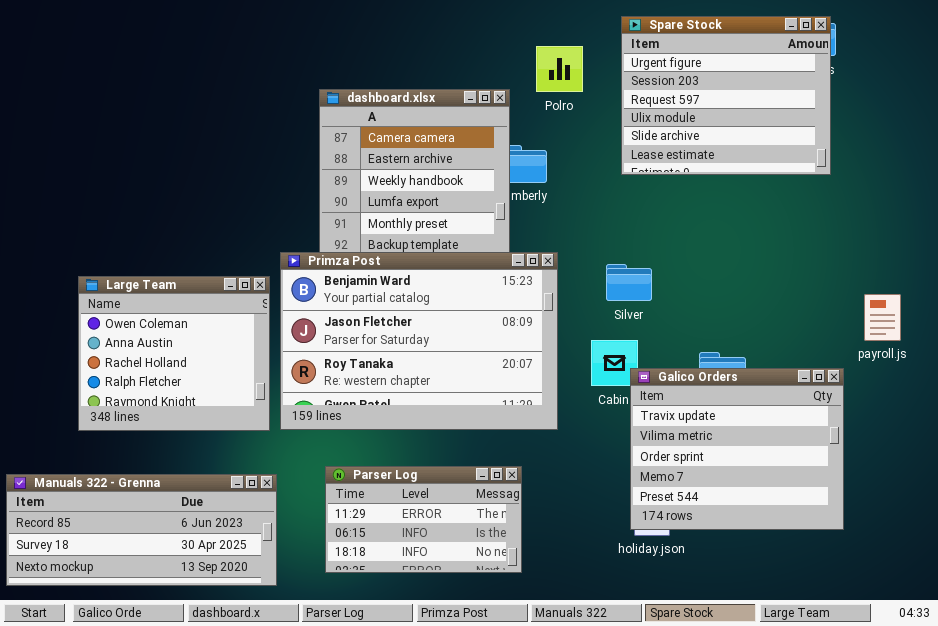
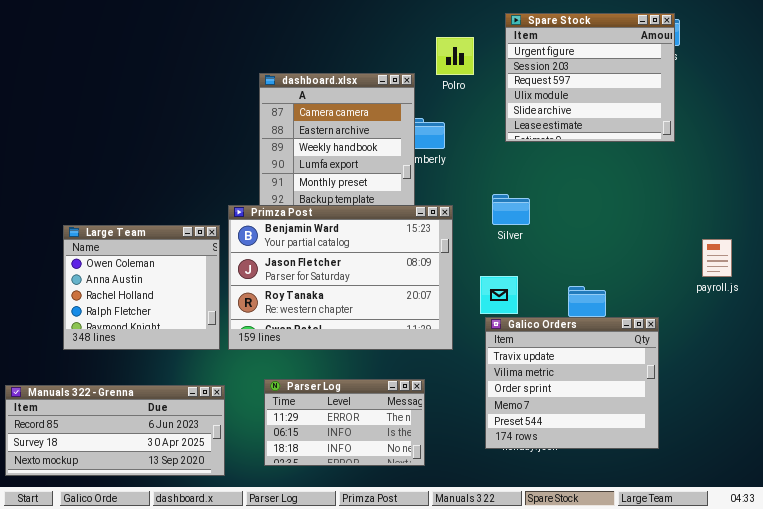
Silver: [606,264,652,301] -> [492,194,530,225], moved
Galico Orders: [630,368,844,530] -> [485,317,659,449], moved

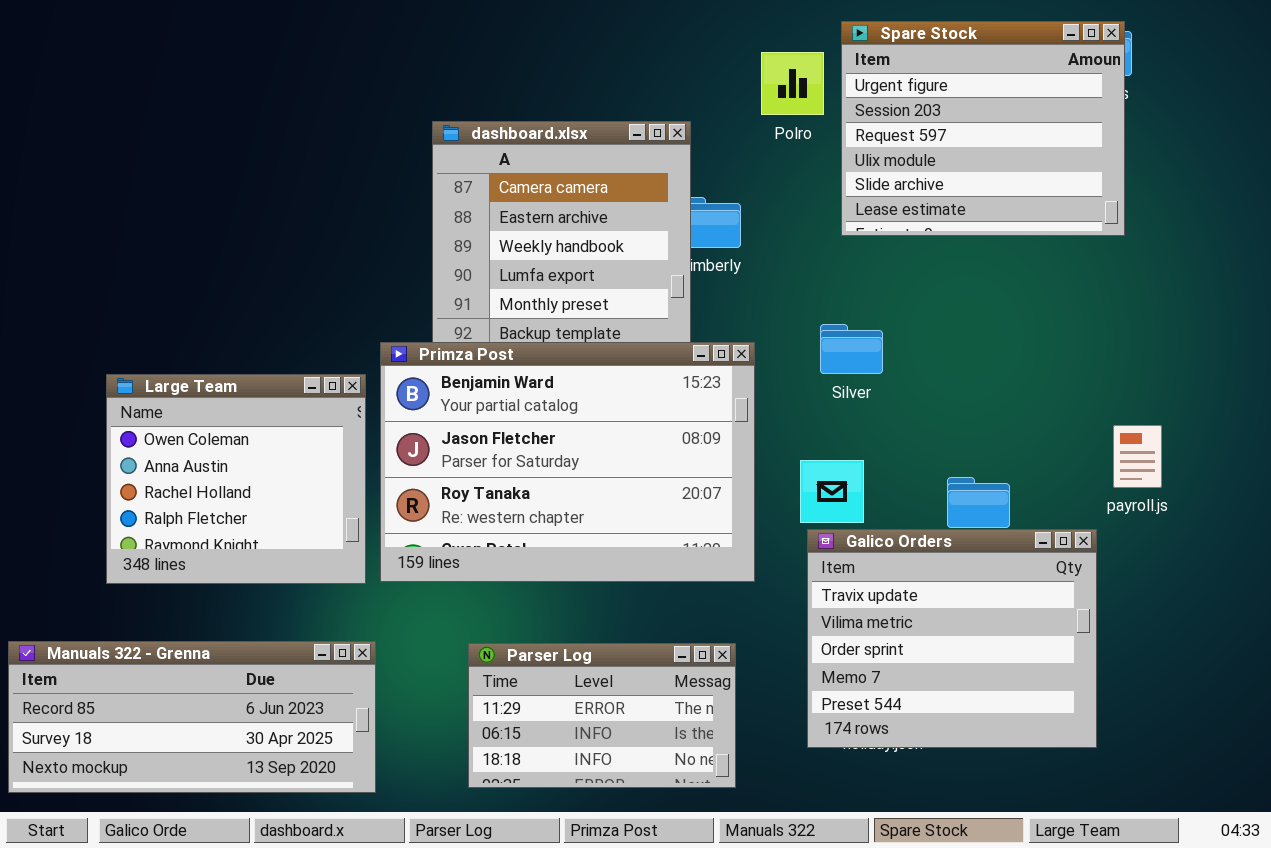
Polro: [436,37,474,75] -> [761,52,824,115], moved
payroll.js: [702,239,732,277] -> [1113,425,1162,488], moved
Parser Log: [264,379,425,466] -> [468,643,736,788], moved

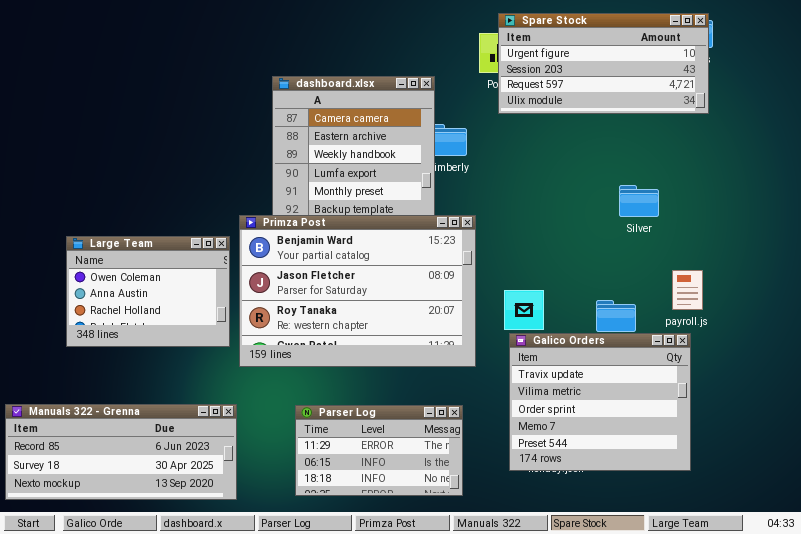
Spare Stock: [841,21,1125,236] -> [498,13,709,114], resized
Silver: [820,324,883,374] -> [619,185,659,217], moved
Large Team: [106,374,366,584] -> [66,236,230,347], resized
payroll.js: [1113,425,1162,488] -> [672,270,703,310], moved

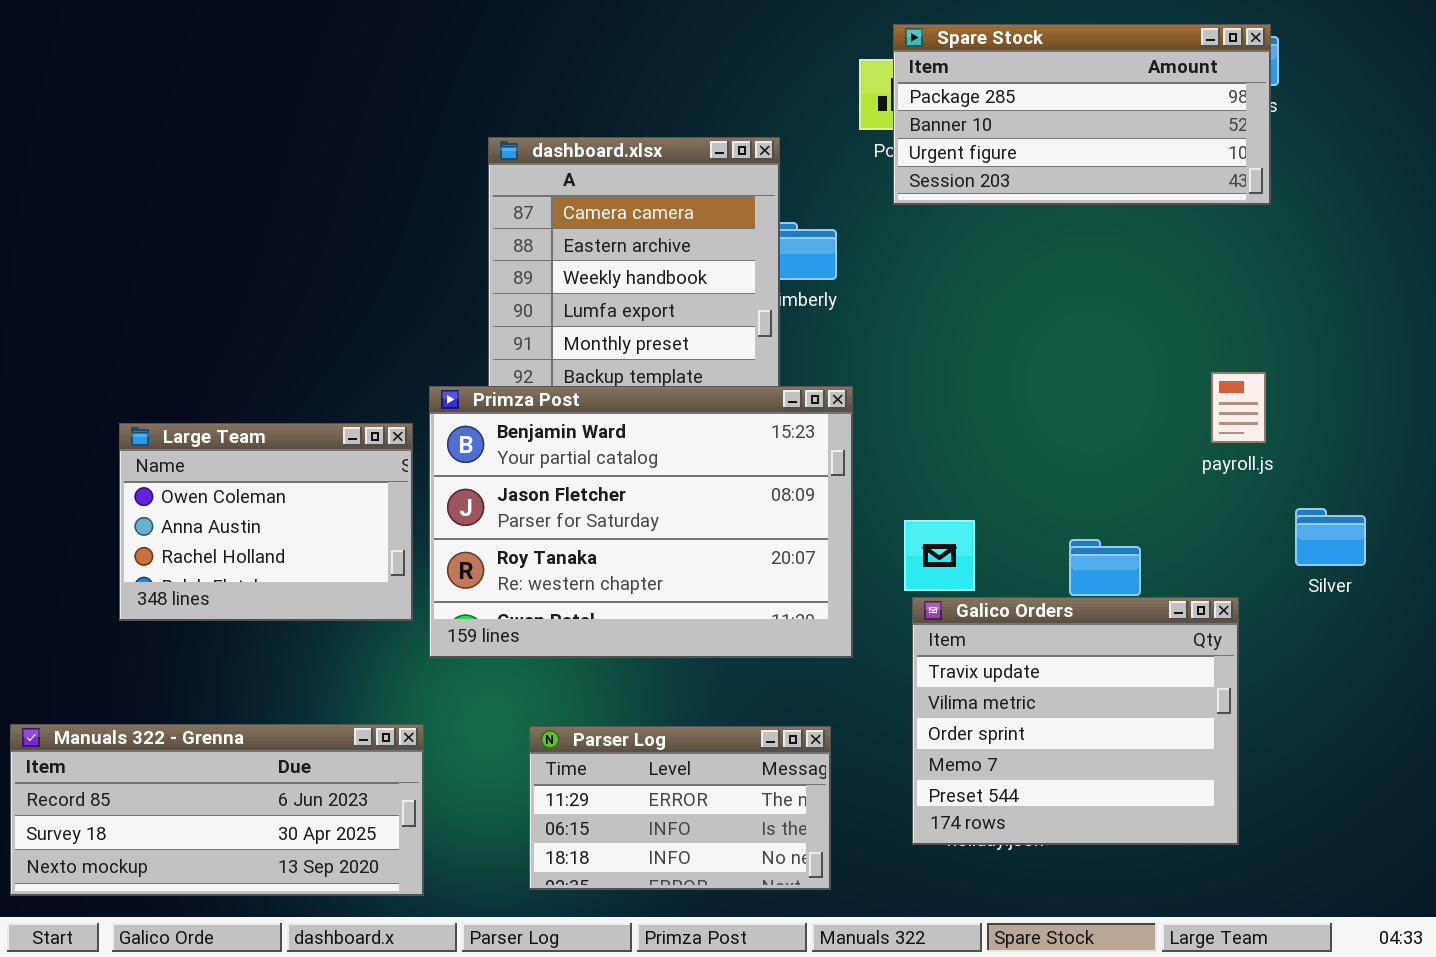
Spare Stock: [498,13,709,114] -> [893,24,1271,205], scrolled up 2 rows
Silver: [619,185,659,217] -> [1295,508,1366,566], moved
payroll.js: [672,270,703,310] -> [1211,372,1266,443], moved

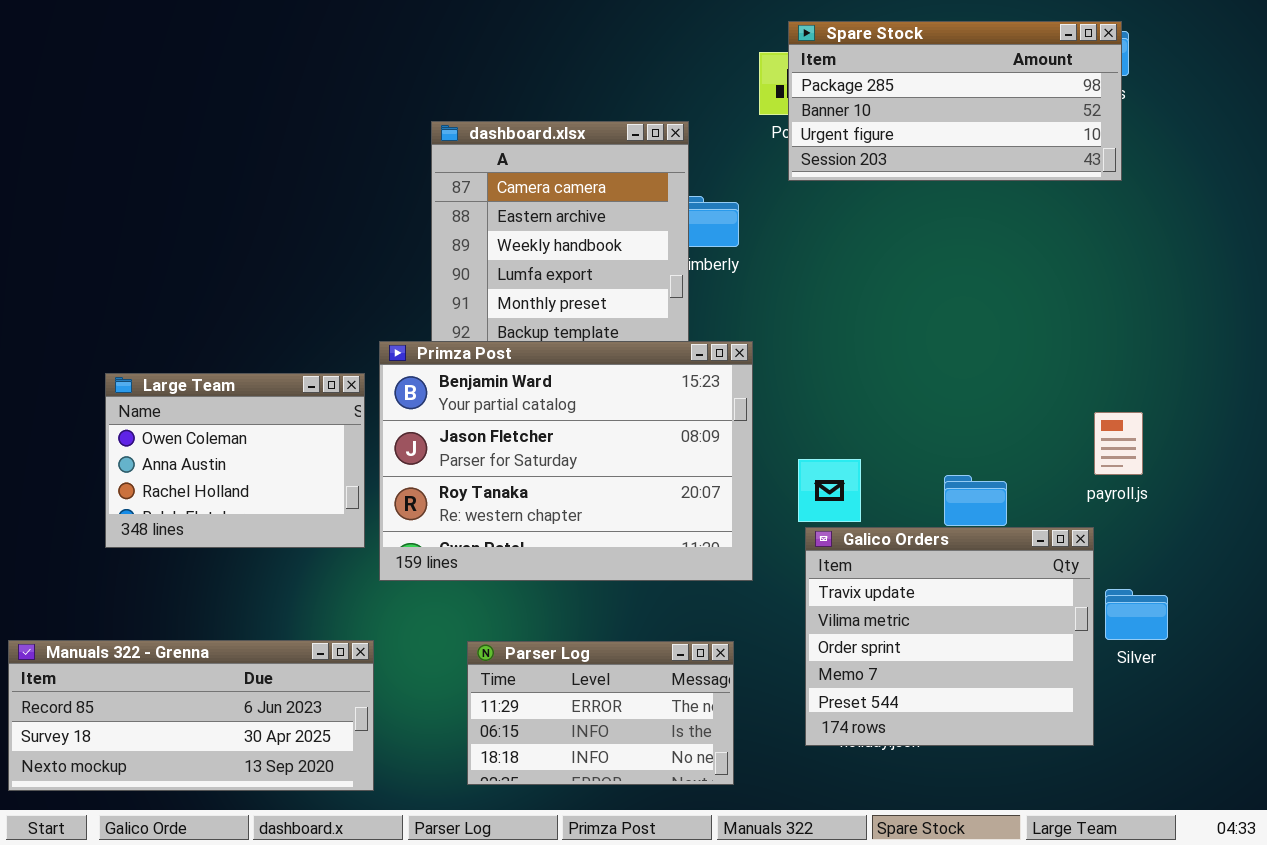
payroll.js: [1211,372,1266,443] -> [1094,412,1143,475], moved
Silver: [1295,508,1366,566] -> [1105,589,1168,640], moved

